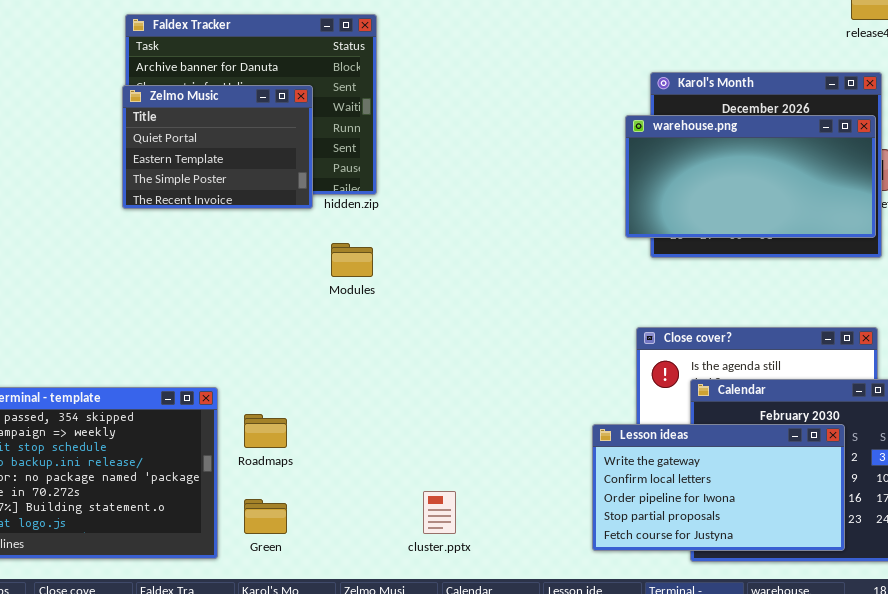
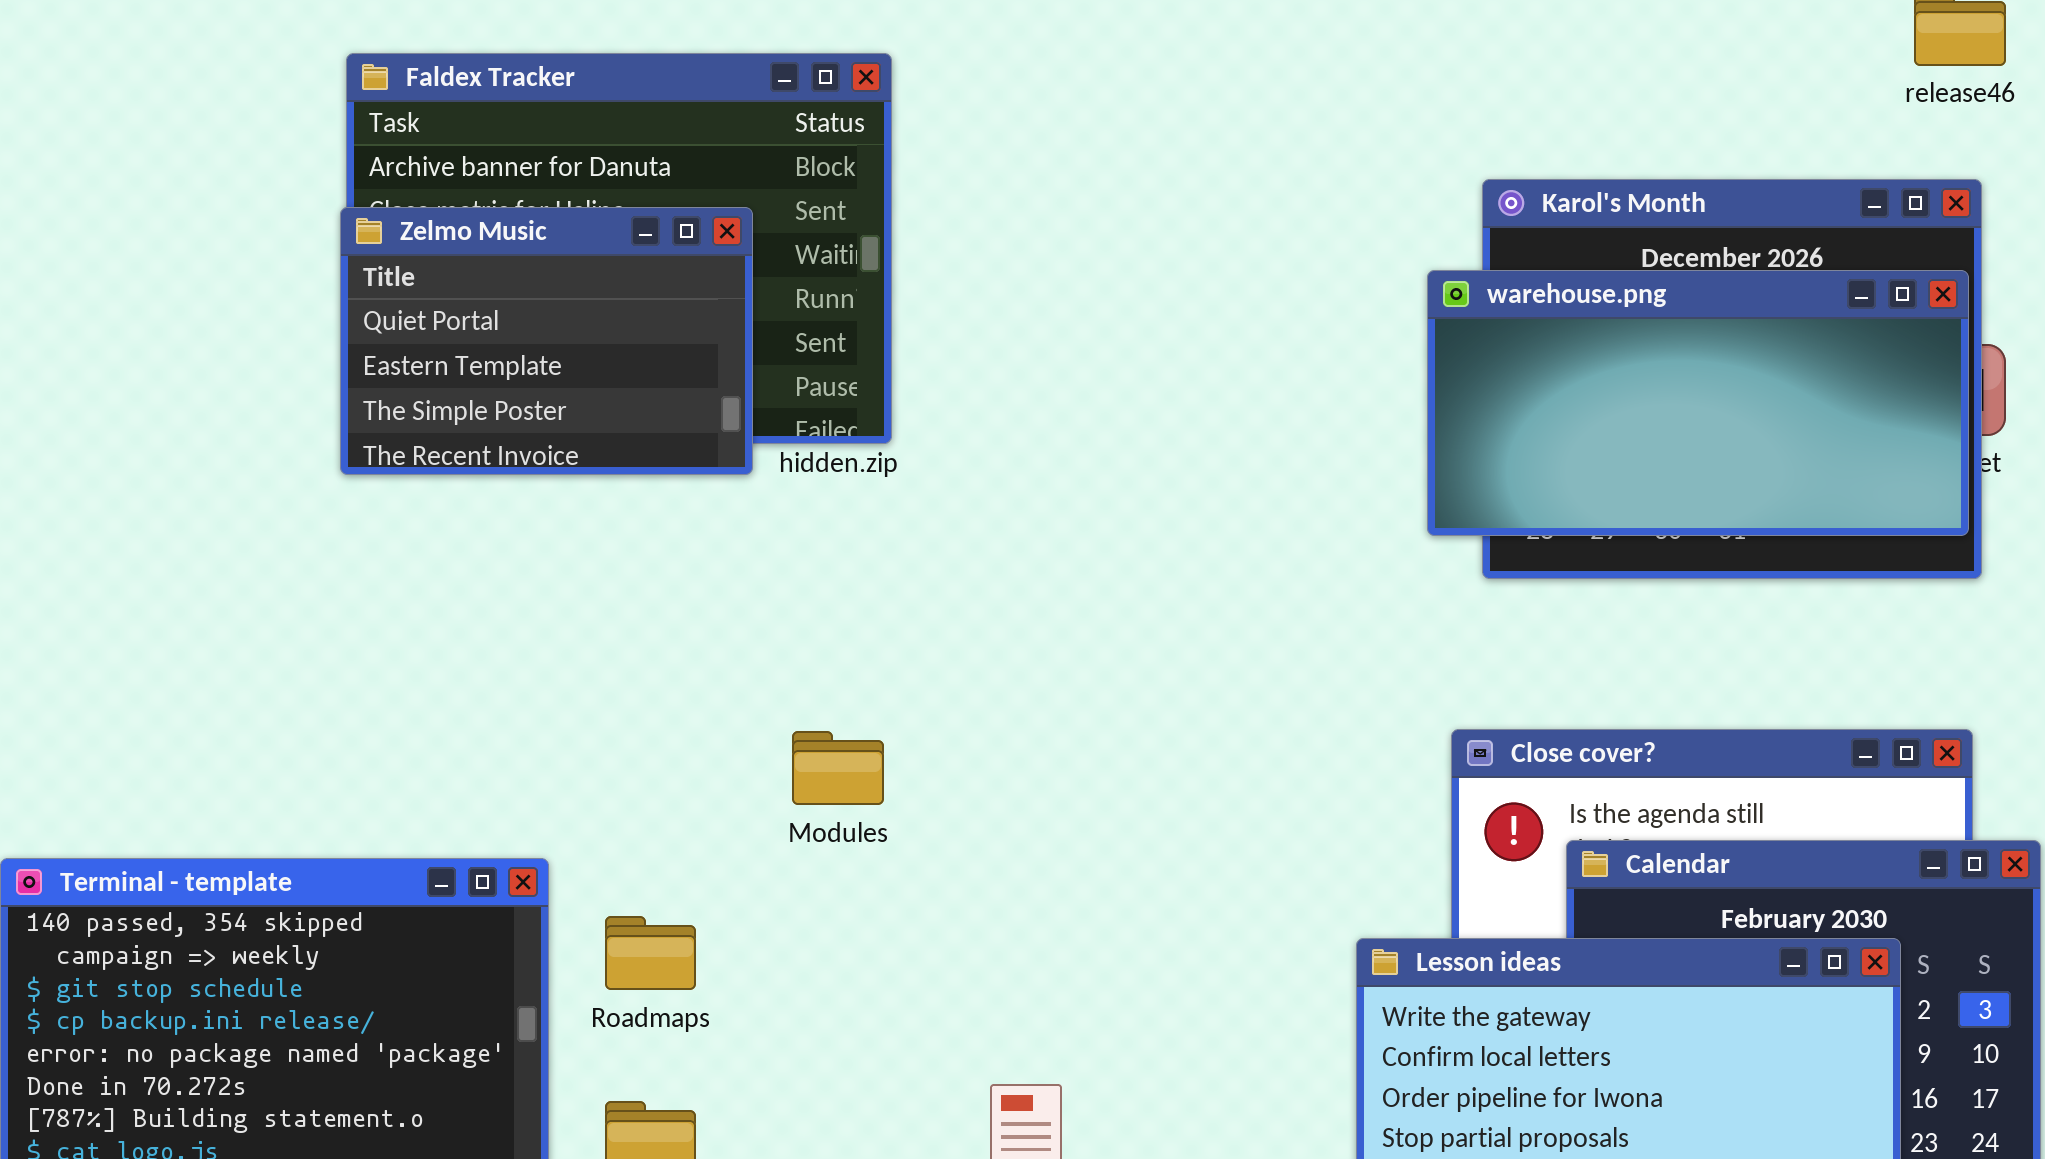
Modules: [331,243,373,277] -> [792,731,884,805], moved

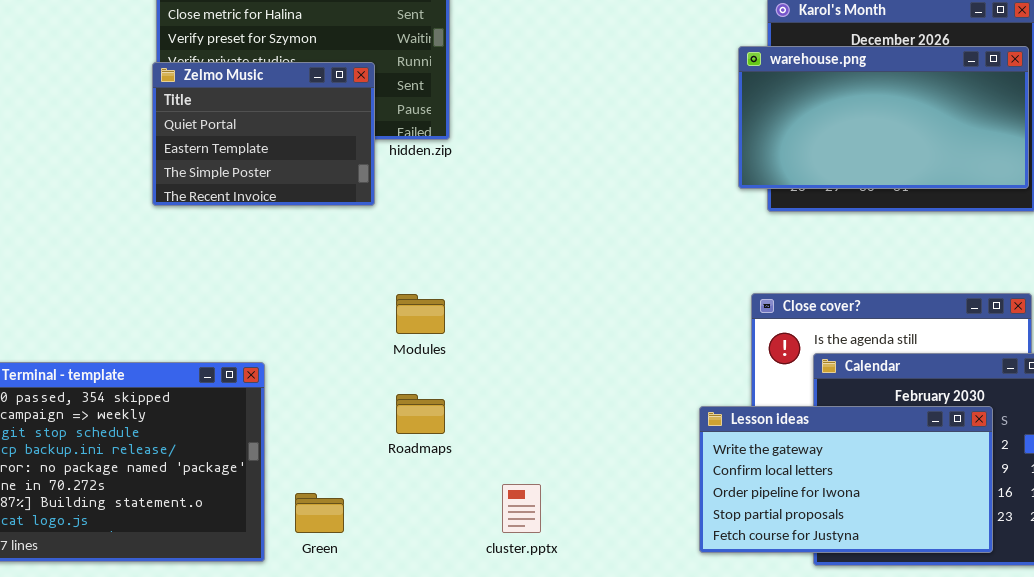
Zelmo Music: [340,207,753,475] -> [152,62,375,206], moved
Roadmaps: [605,916,696,990] -> [396,394,445,434], moved

